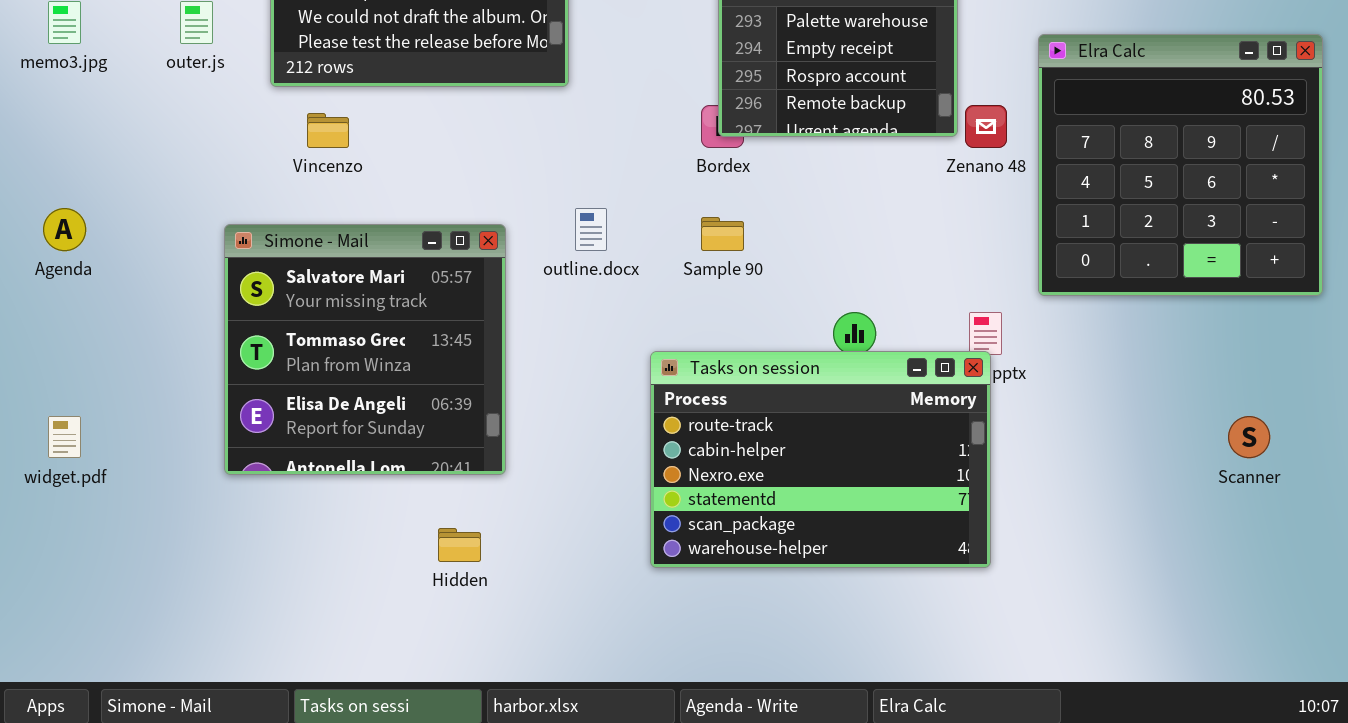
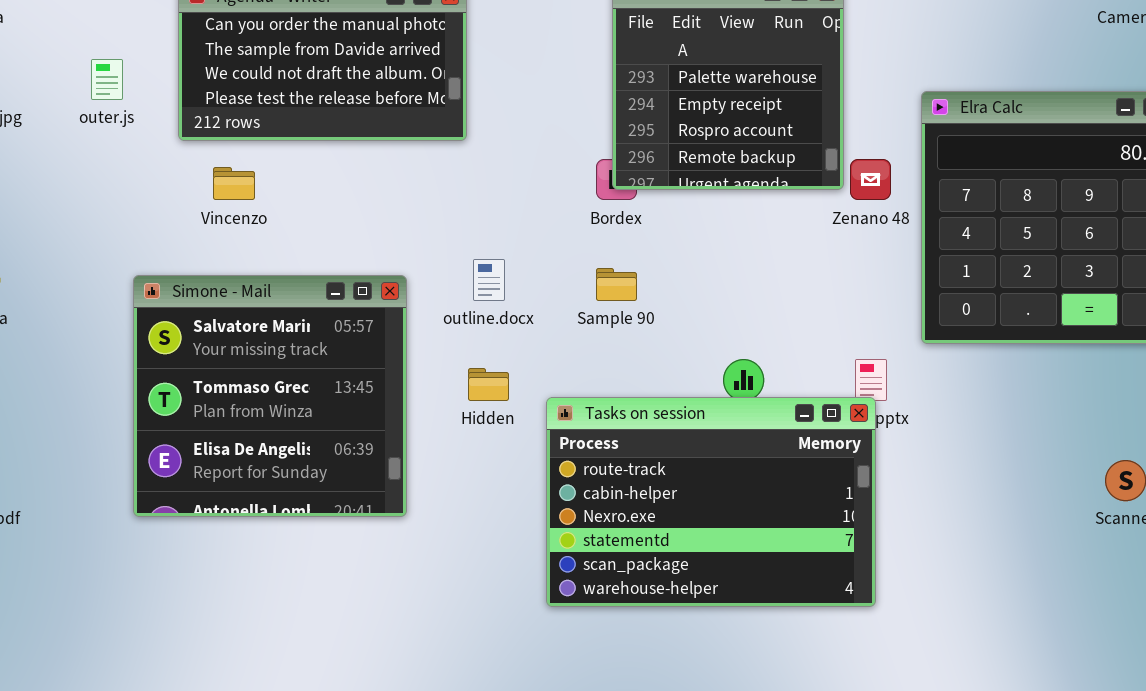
Hidden: [438,528,481,562] -> [468,368,509,401], moved

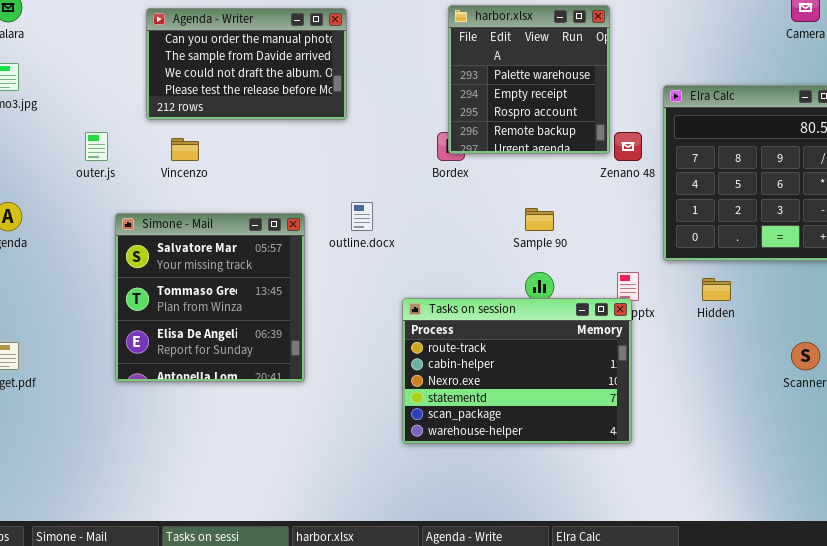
outer.js: [91,59,123,100] -> [85,132,108,161], moved
Sample 90: [596,268,637,301] -> [525,208,554,231], moved
Hidden: [468,368,509,401] -> [702,278,731,301], moved

